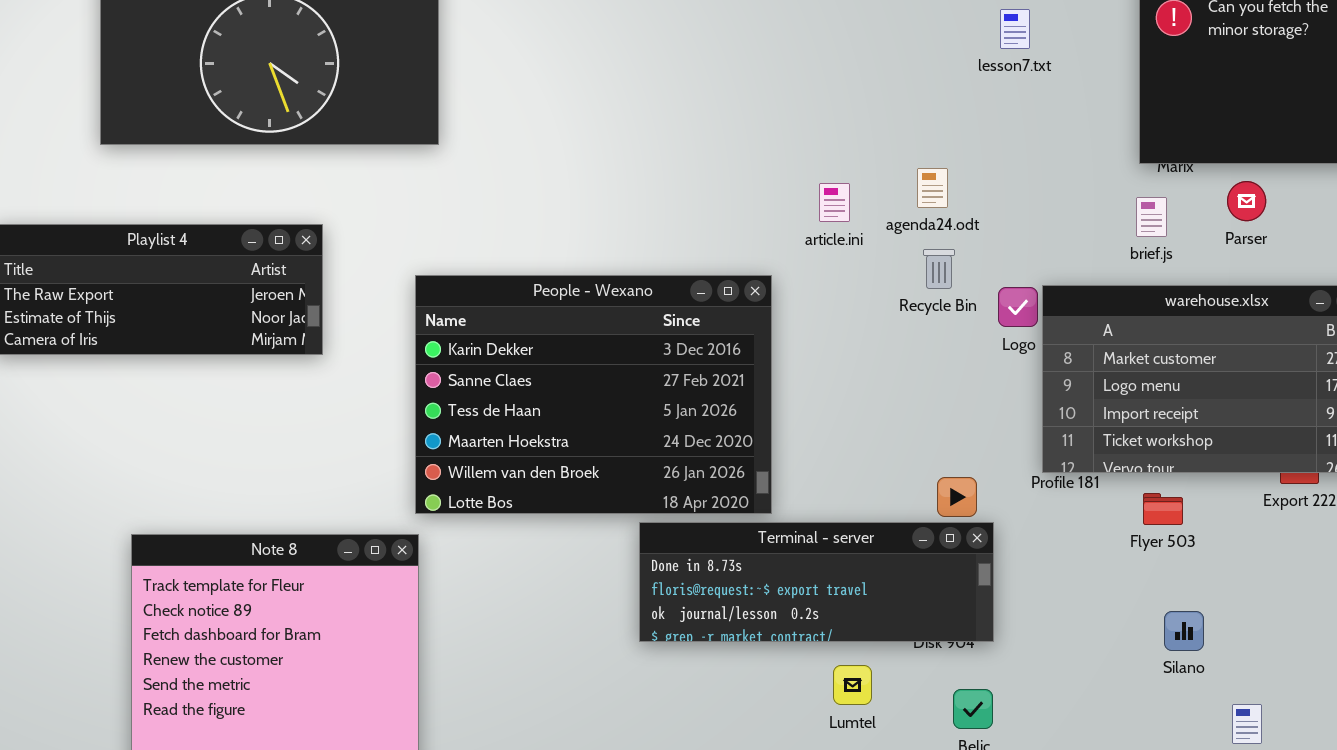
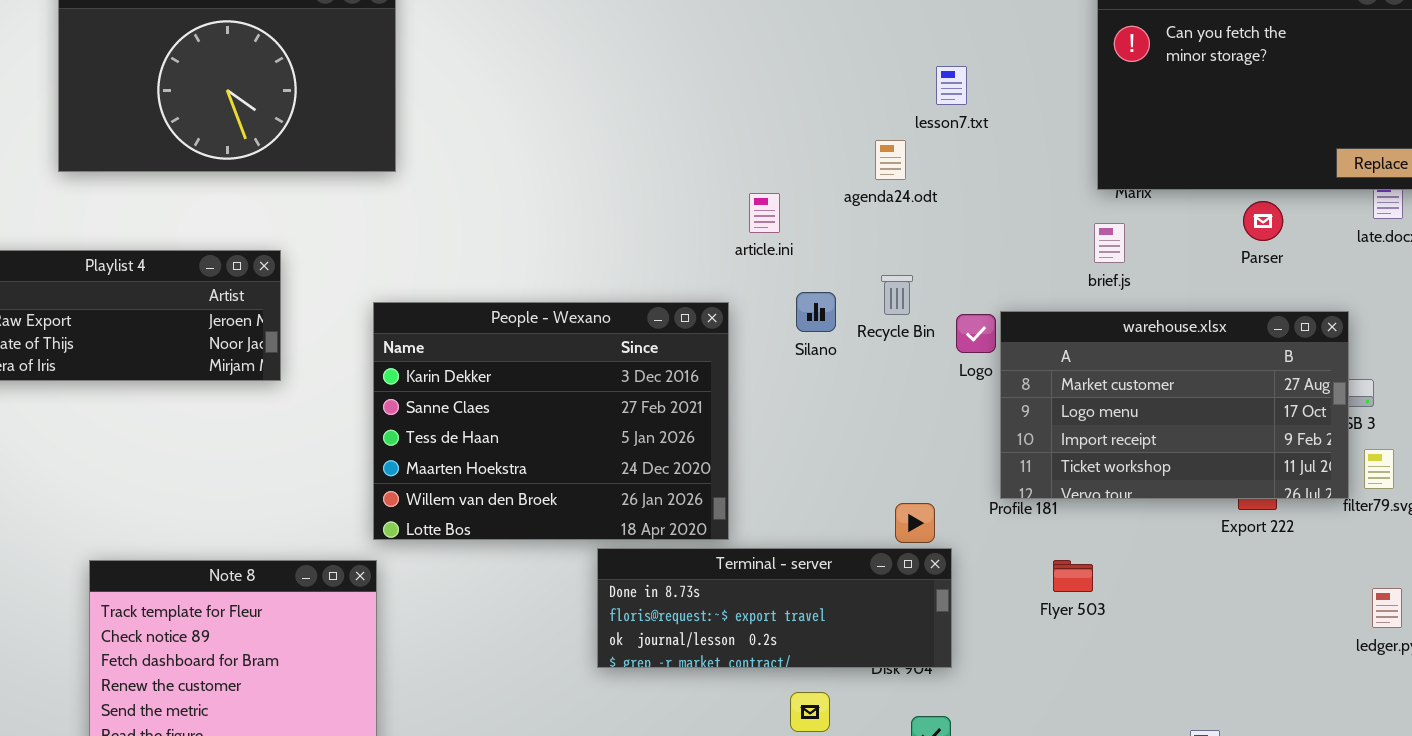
lesson7.txt: [1000,9,1030,49] -> [936,66,967,105], moved
agenda24.odt: [917,168,948,208] -> [875,140,906,180], moved
Parser: [1227,181,1266,221] -> [1243,201,1283,241], moved
article.ini: [819,183,850,222] -> [749,193,780,233], moved
Flyer 503: [1143,493,1183,525] -> [1053,560,1093,592], moved
Silano: [1164,611,1204,651] -> [796,292,836,332], moved

